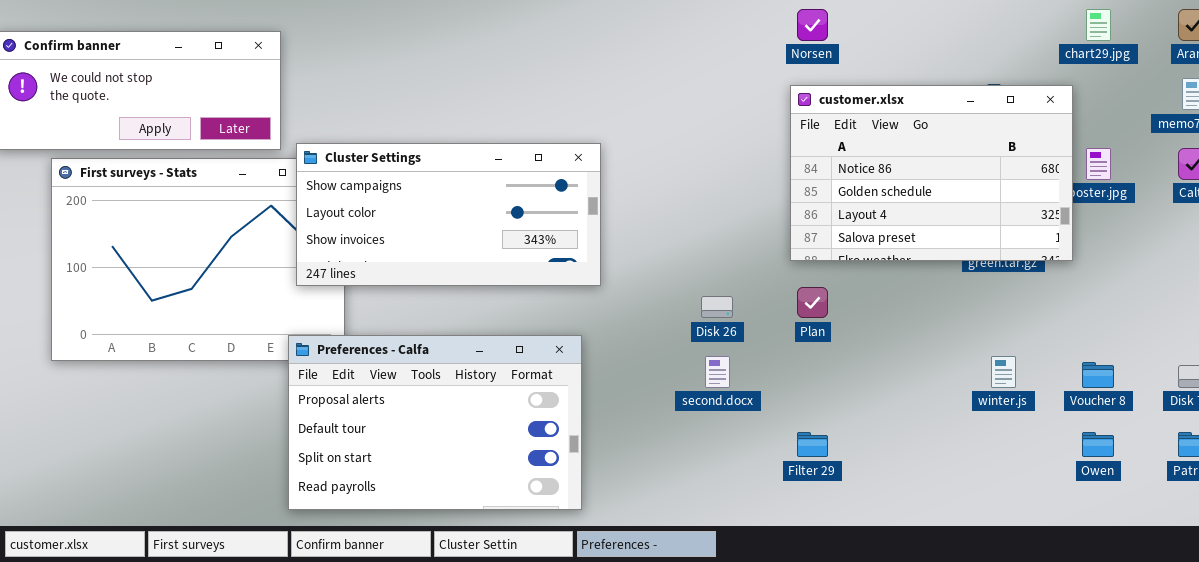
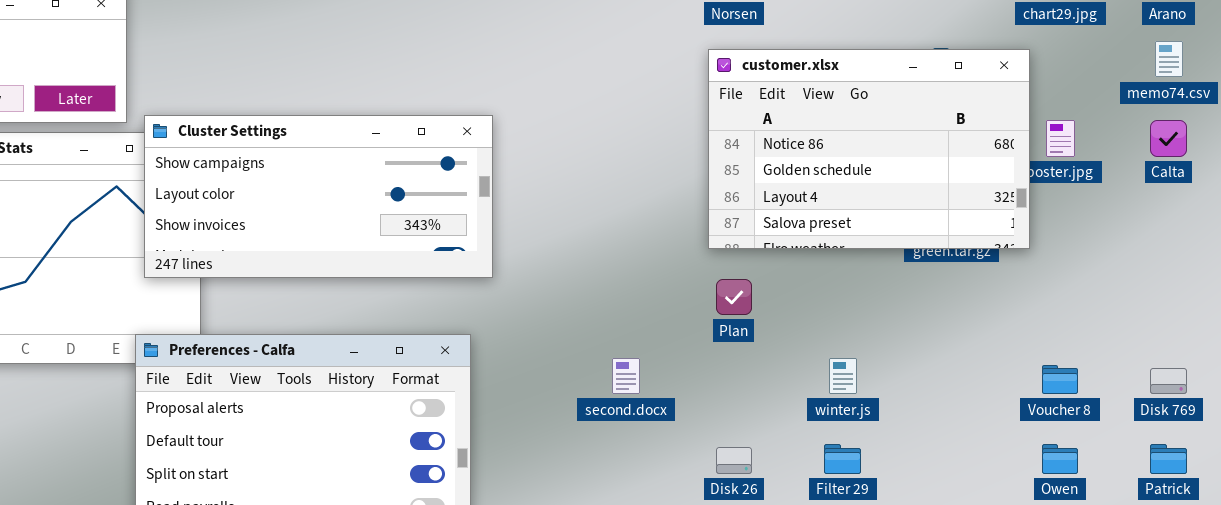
Disk 26: [701,296,733,318] -> [716,447,752,474], moved
winter.js: [991,356,1016,388] -> [829,358,857,394], moved
Filter 29: [797,432,828,457] -> [824,444,861,474], moved

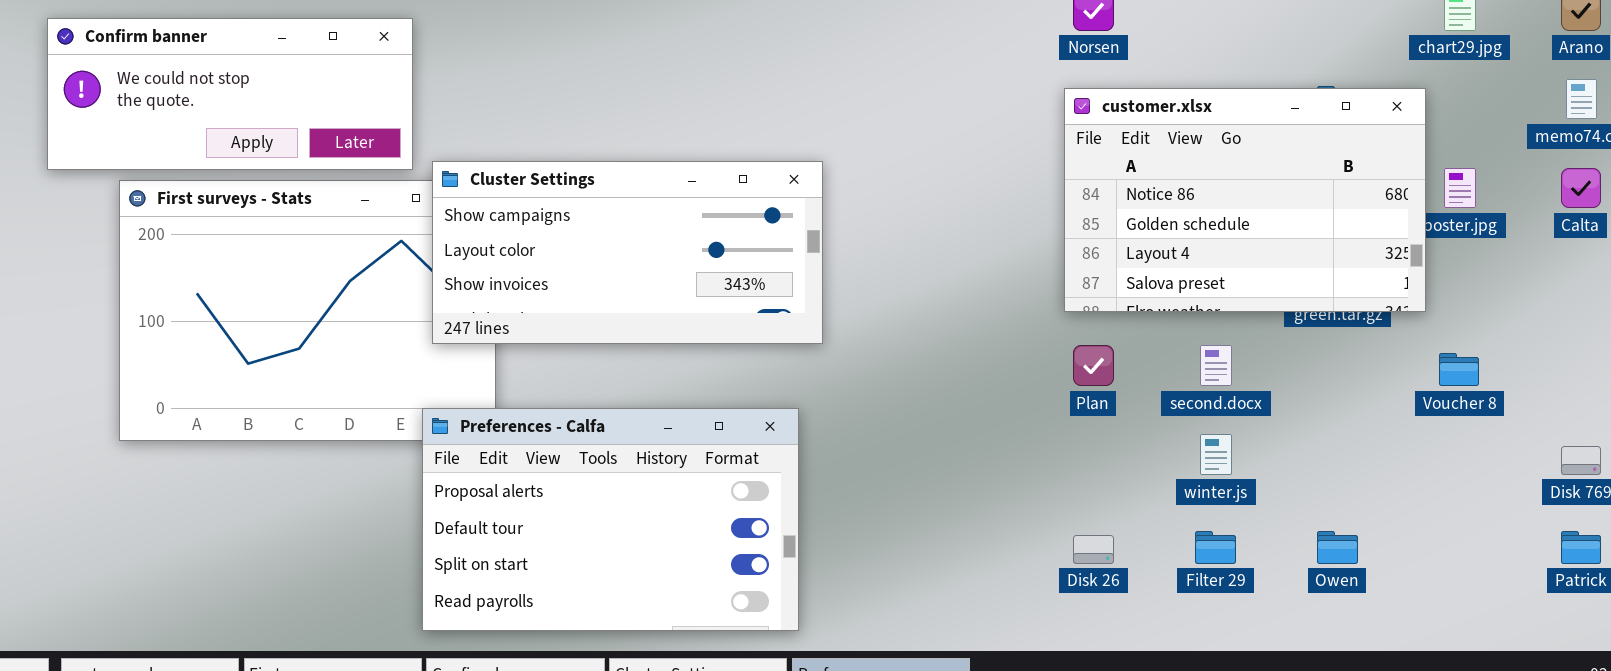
second.docx: [612,358,640,394] -> [1200,345,1232,386], moved
Voucher 8: [1042,365,1078,394] -> [1439,353,1479,386], moved
Owen: [1042,444,1078,474] -> [1317,531,1358,564], moved

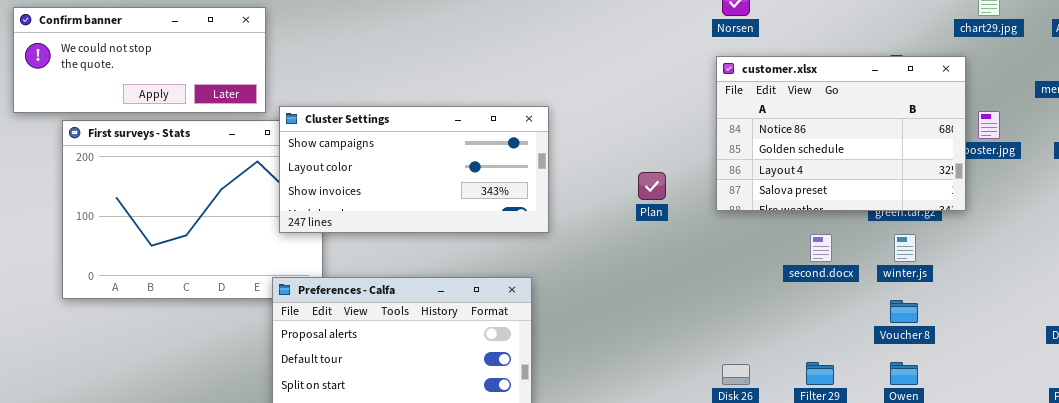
Plan: [1073,345,1114,386] -> [638,172,666,200], moved
Voucher 8: [1439,353,1479,386] -> [890,300,918,323], moved
winter.js: [1200,434,1232,475] -> [894,234,916,262], moved

